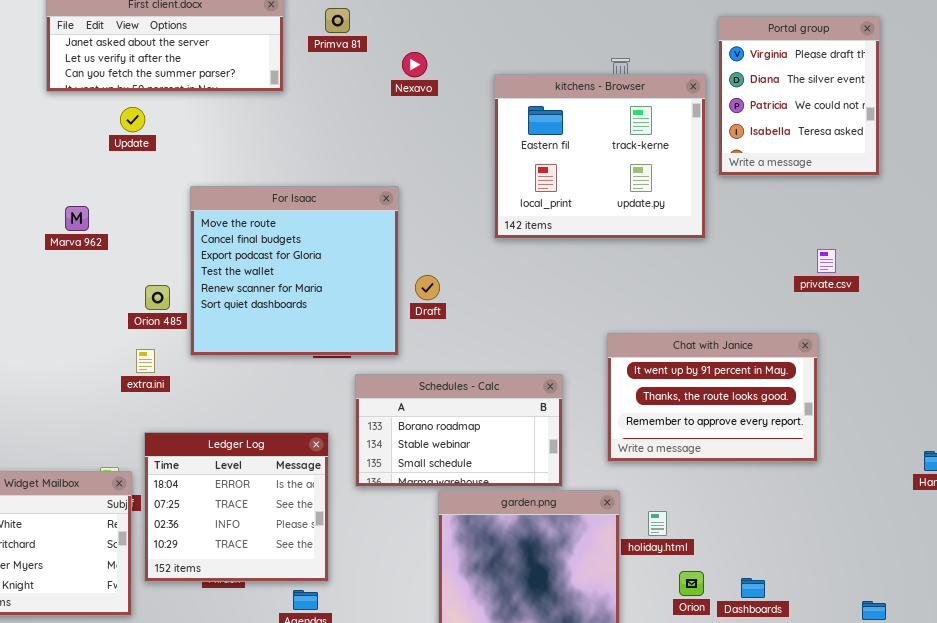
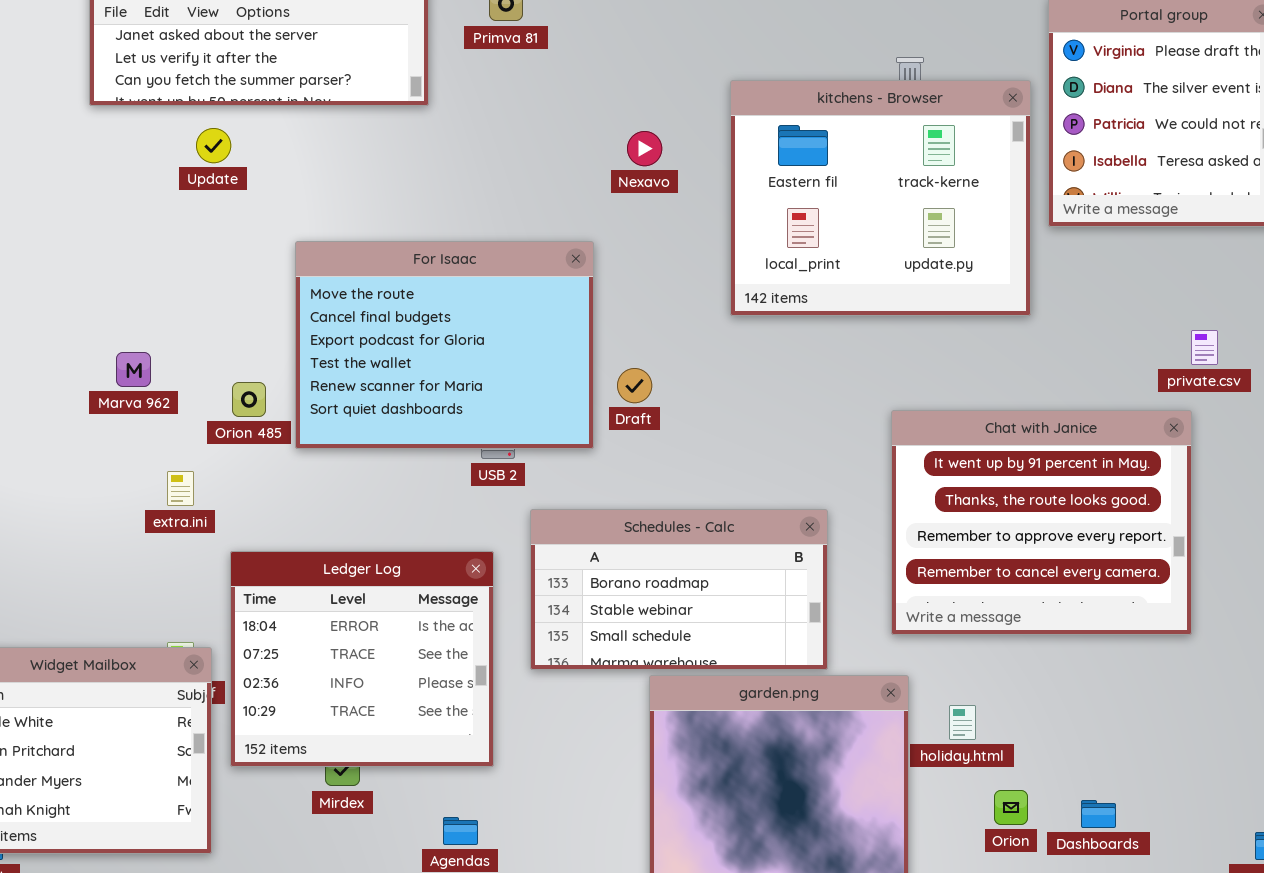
Nexavo: [402,52,427,77] -> [627,131,662,166], moved
For Isaac: [190,186,399,356] -> [295,241,594,449], resized
Marva 962: [65,206,89,231] -> [116,352,151,387], moved
Chat with Janice: [607,333,818,462] -> [891,410,1192,635], resized
extra.ini: [136,349,155,373] -> [167,471,194,506], moved
Ledger Log: [144,432,329,582] -> [230,551,494,767], moved

